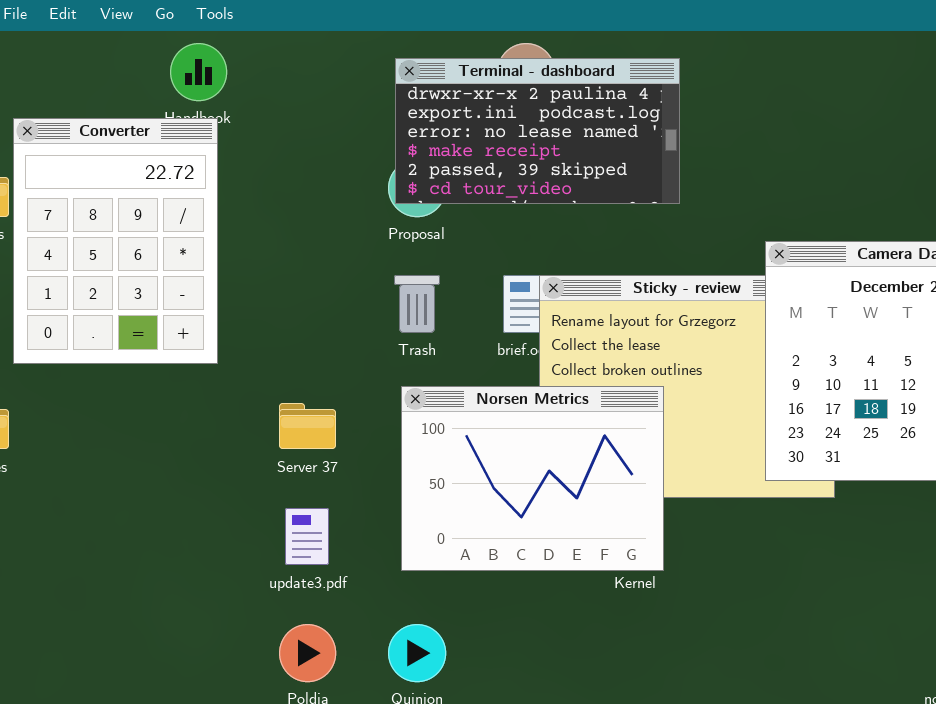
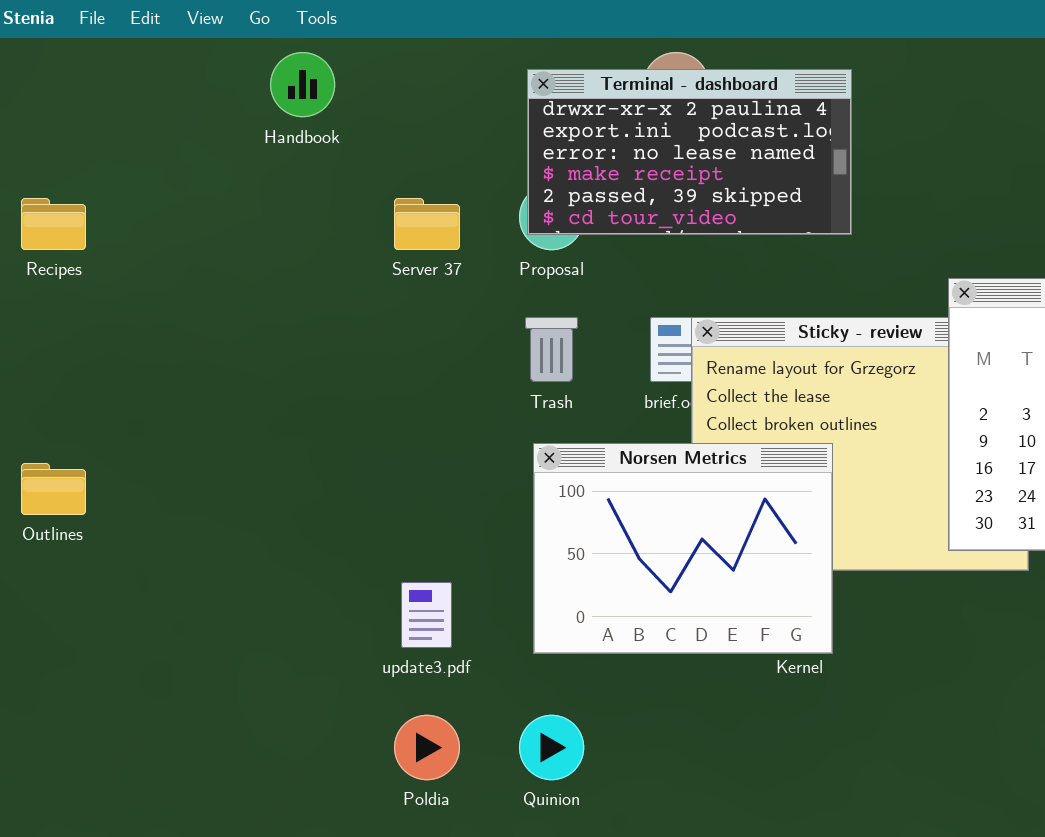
Converter: [13,118,218,364] -> none, closed
Server 37: [279,403,336,449] -> [394,198,460,250], moved

